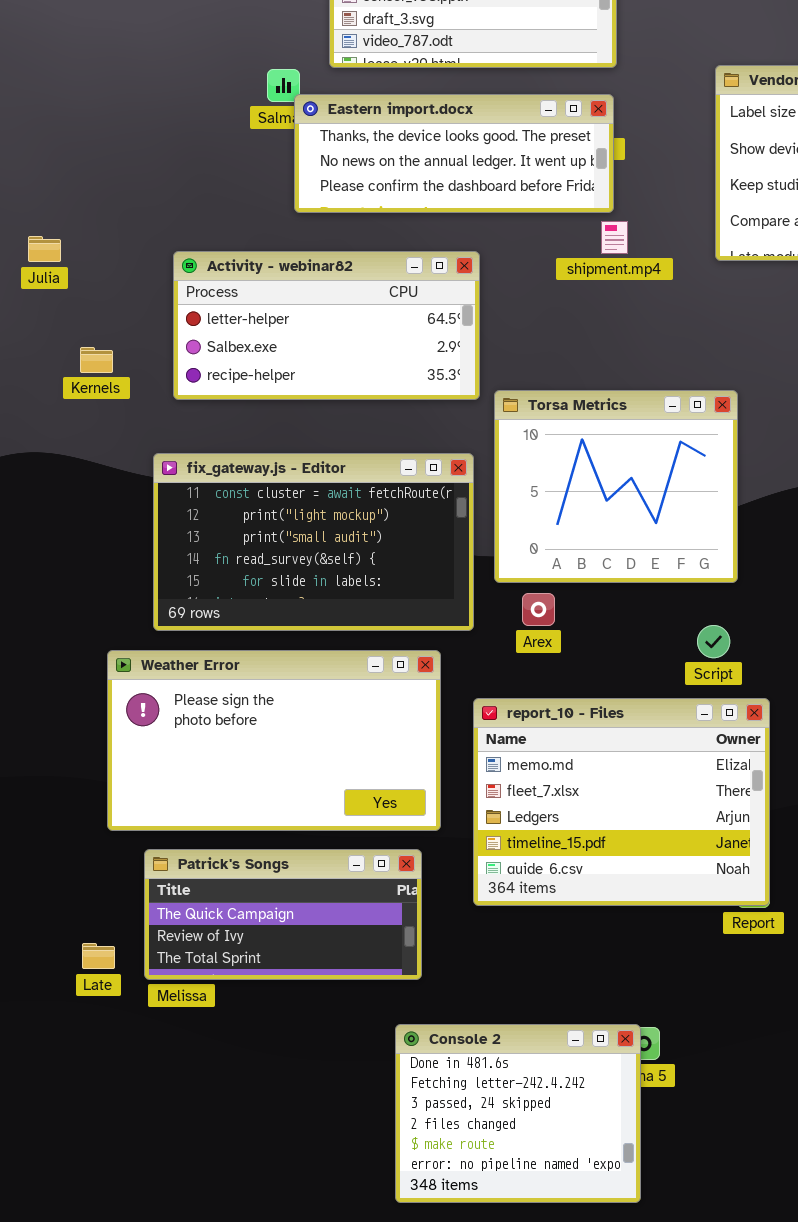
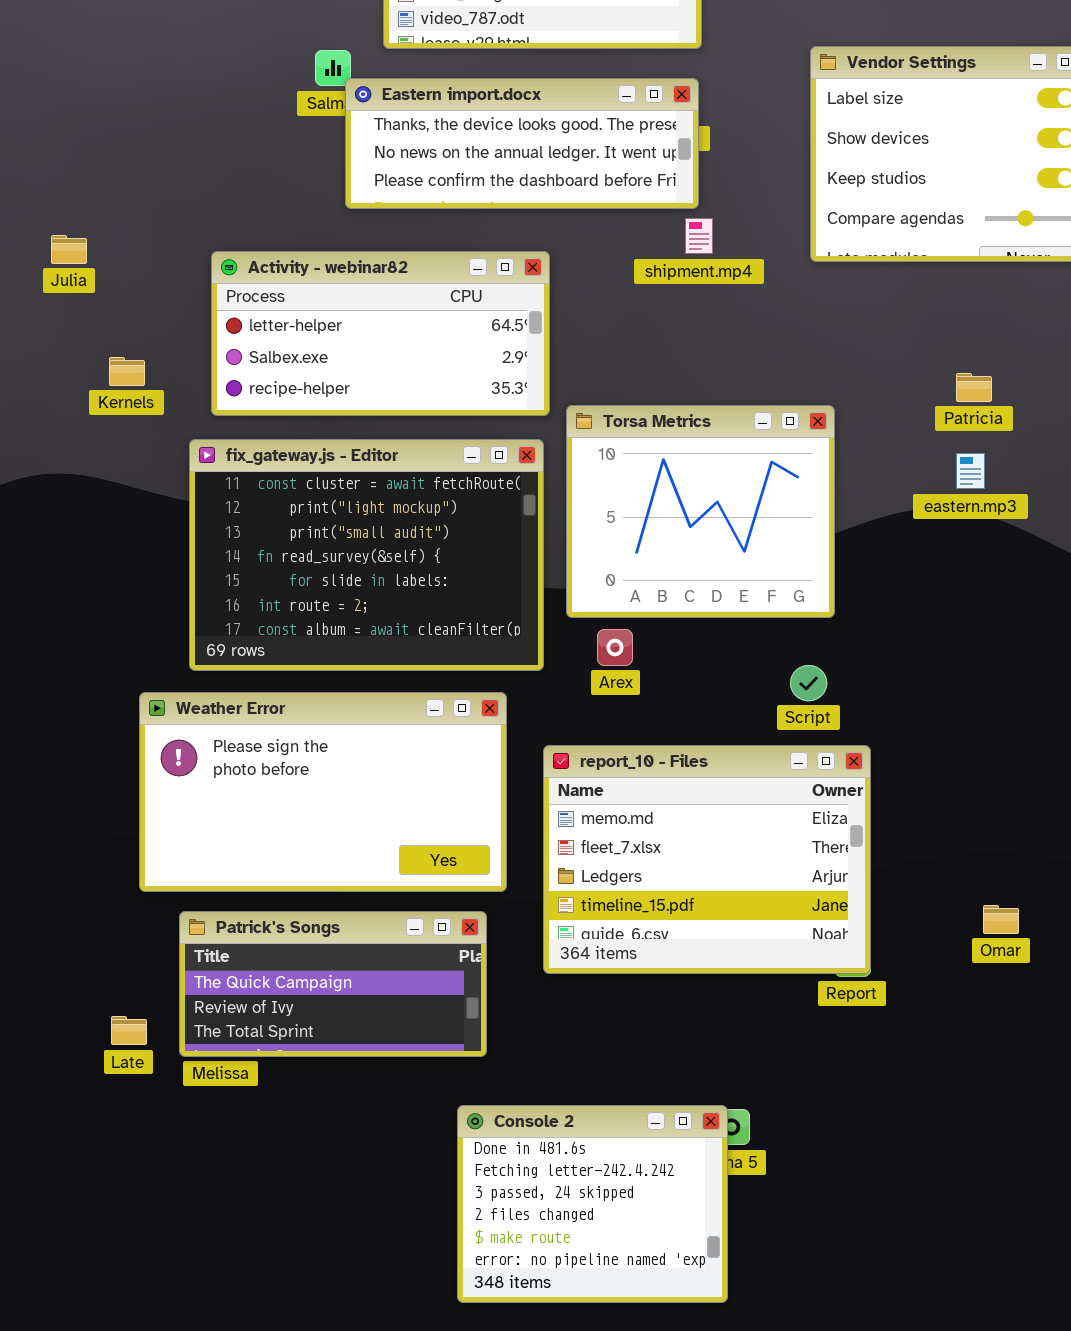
fix_gateway.js - Editor: [153,453,474,631] -> [189,439,544,671], resized

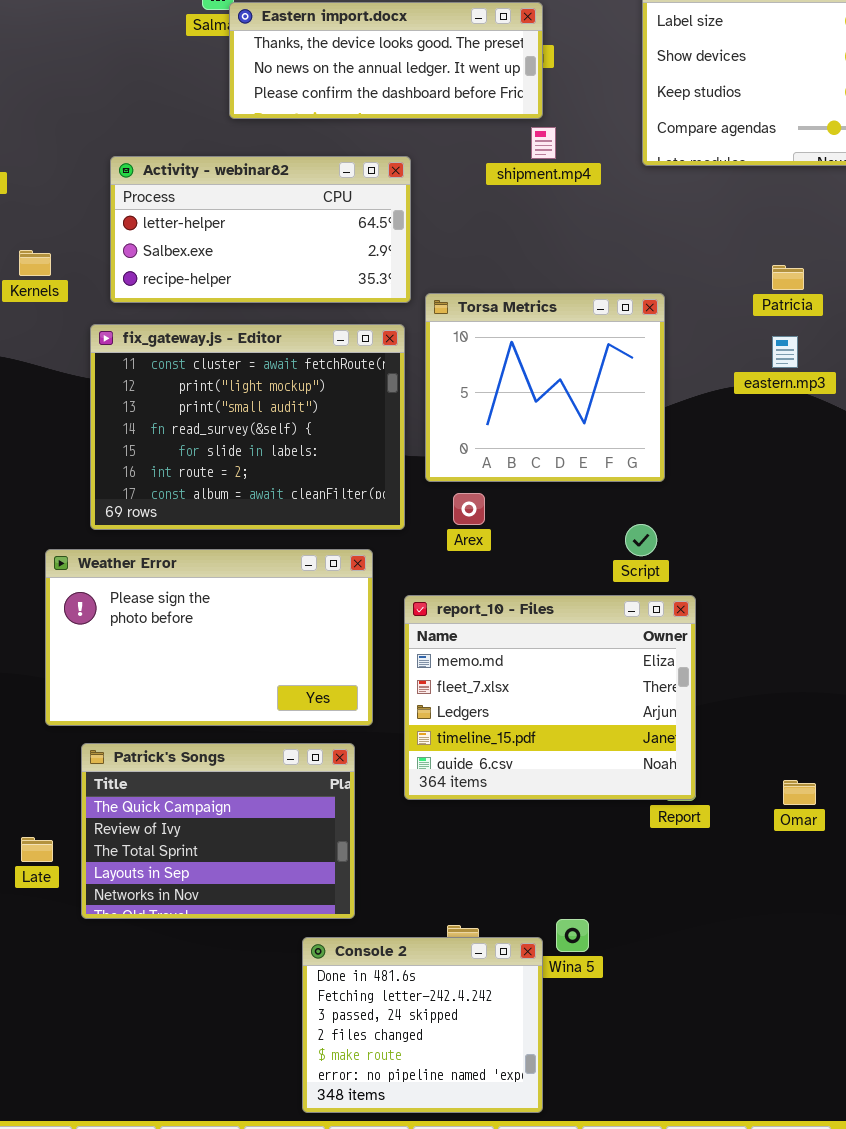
Omar: [983,905,1019,934] -> [783,780,816,805], moved
Patrick's Songs: [179,911,487,1057] -> [81,743,355,919], resized
Console 2: [457,1105,728,1303] -> [302,937,543,1113], moved

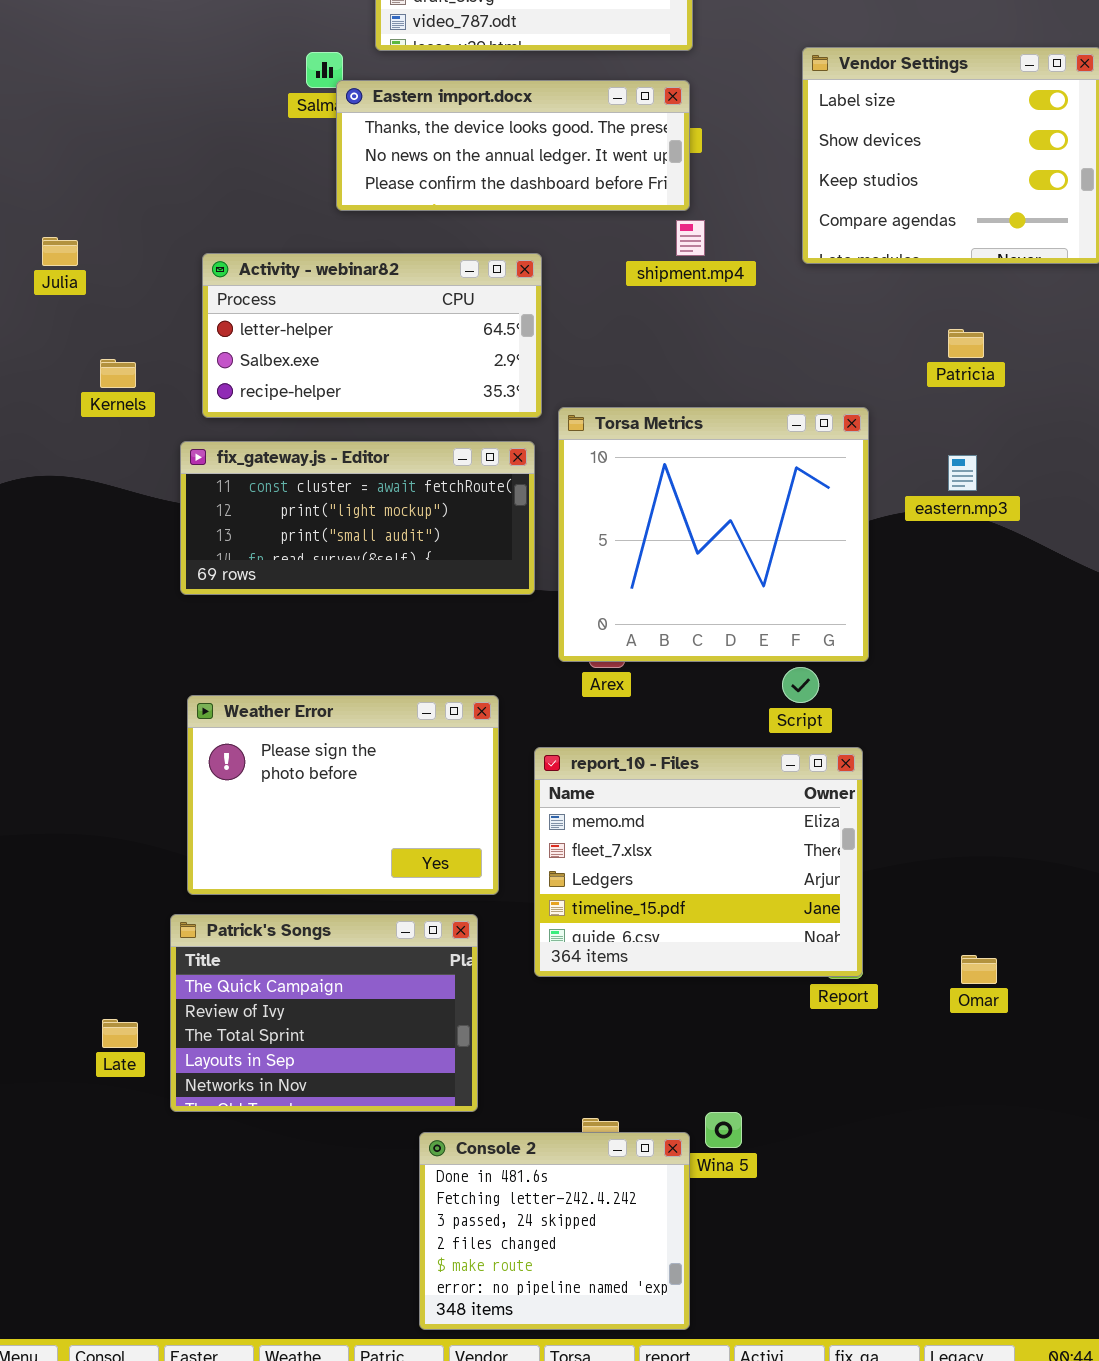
Patricia: [772,265,804,290] -> [948,329,984,358], moved
Torsa Metrics: [425,293,665,482] -> [558,407,869,662], resized
fix_gateway.js - Editor: [90,324,405,530] -> [180,441,535,595], resized
Weather Error: [45,549,373,726] -> [187,695,499,895], resized

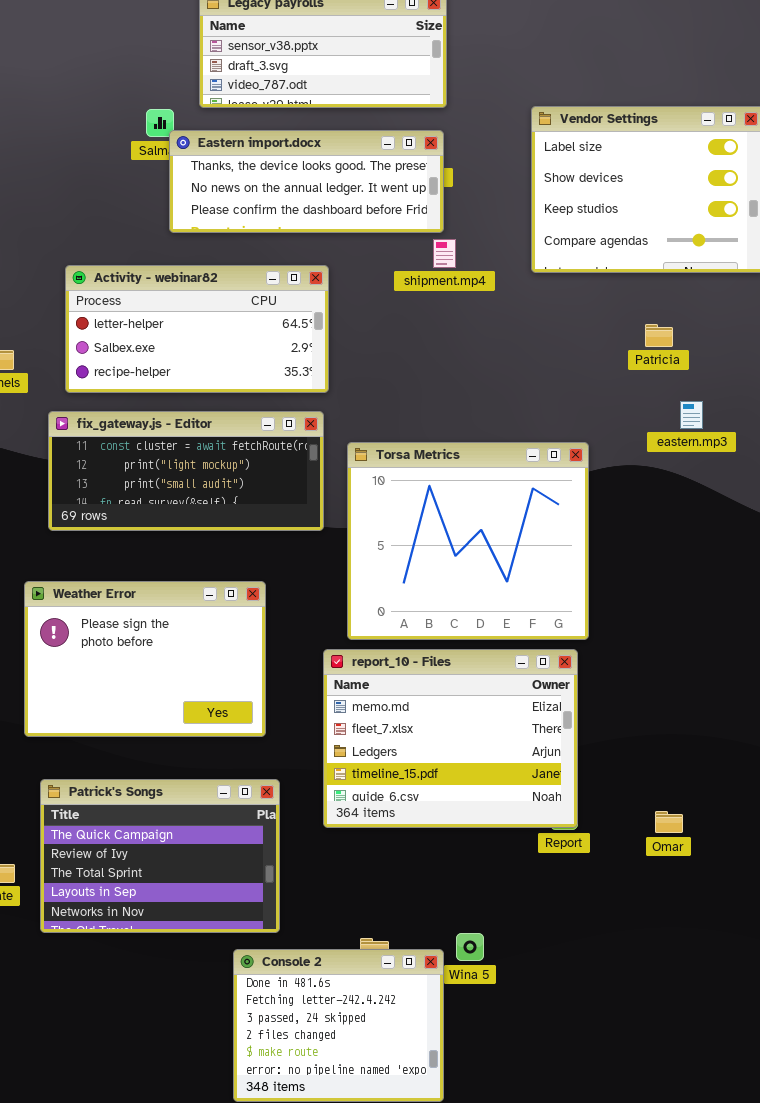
Torsa Metrics: [558,407,869,662] -> [347,442,589,640], moved
eastern.mp3: [948,455,977,491] -> [680,401,703,429], moved
Weather Error: [187,695,499,895] -> [24,581,266,737], moved

